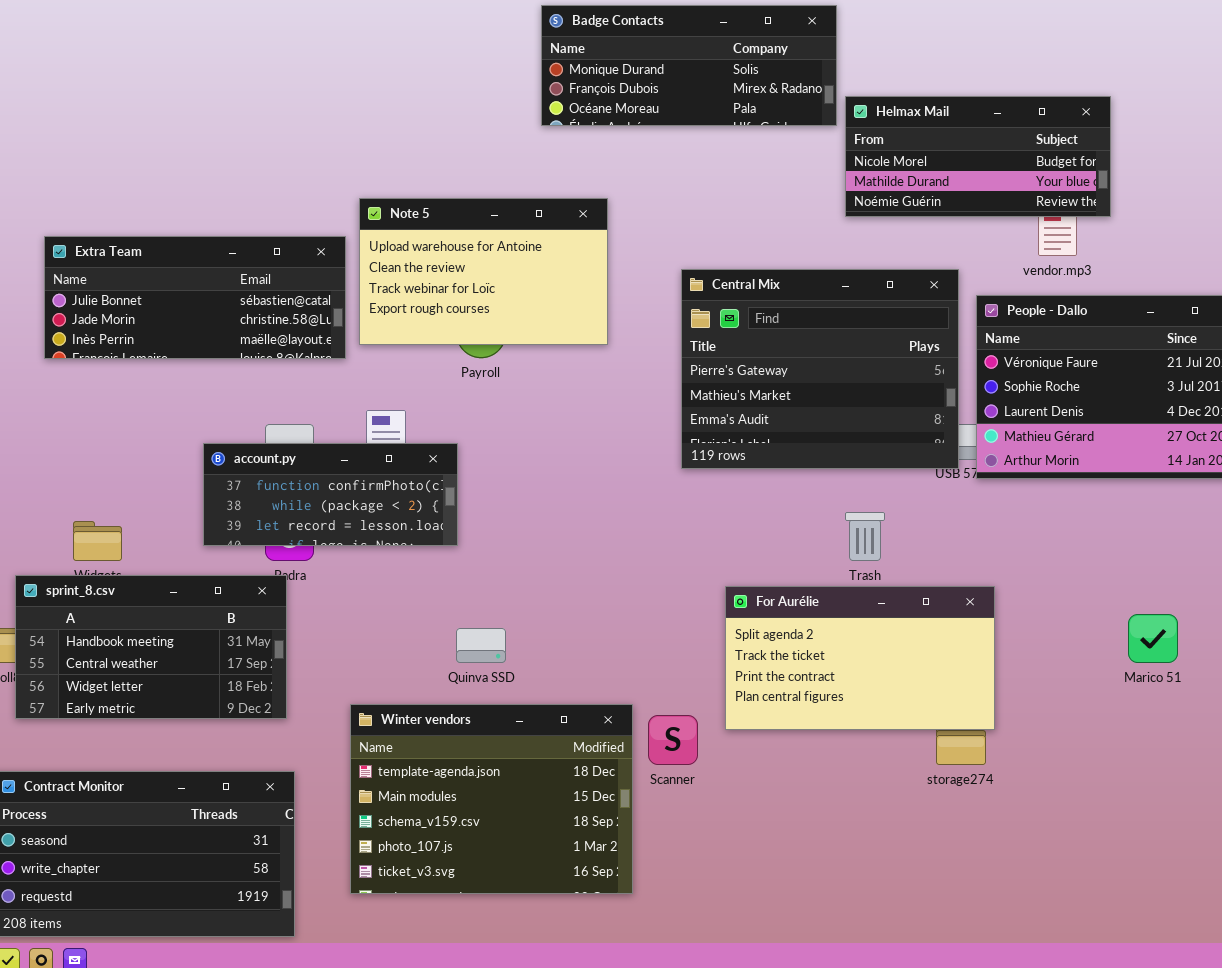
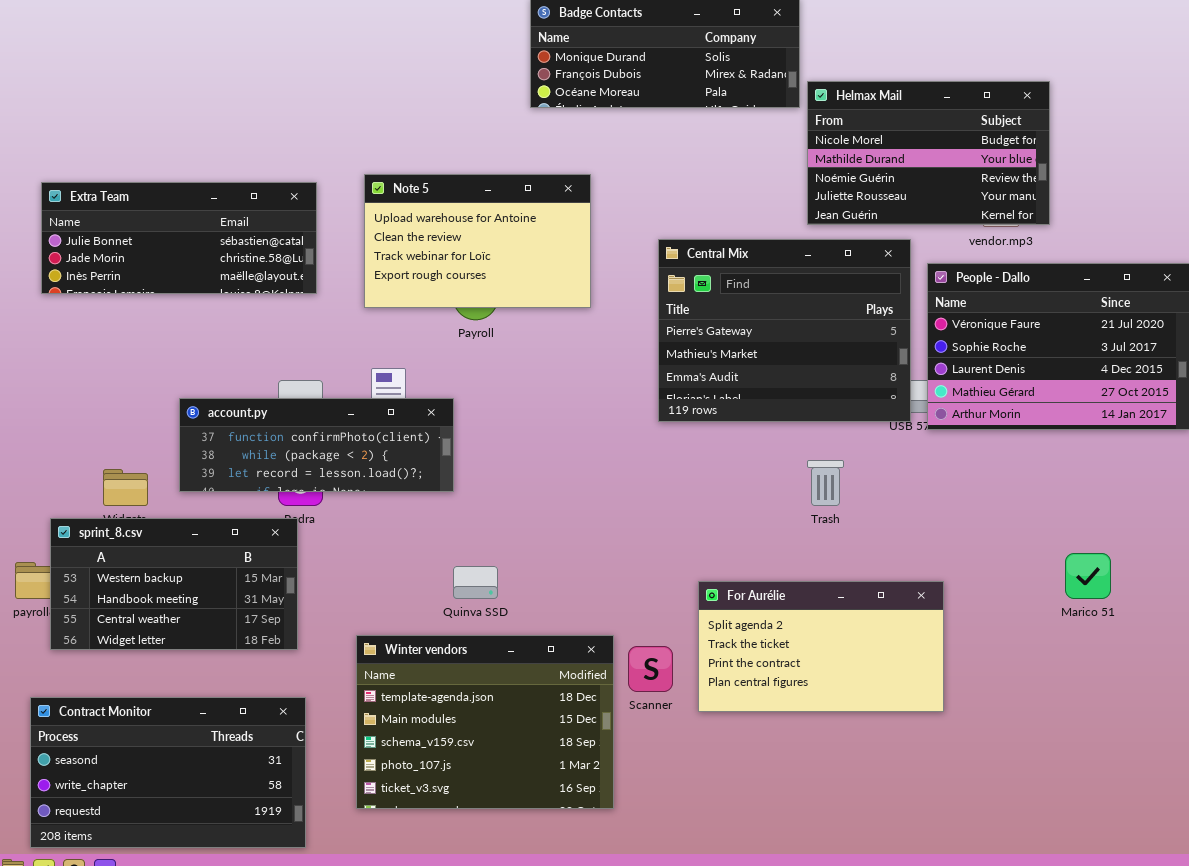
Helmax Mail: [845,96,1111,217] -> [807,81,1050,225], resized
Extra Team: [44,236,346,359] -> [41,182,317,294], moved
account.py: [203,443,458,546] -> [179,398,454,492], resized
sprint_8.csv: [15,575,287,719] -> [50,518,298,650], scrolled up 1 row
For Aurélie: [725,586,995,730] -> [698,581,944,712], moved

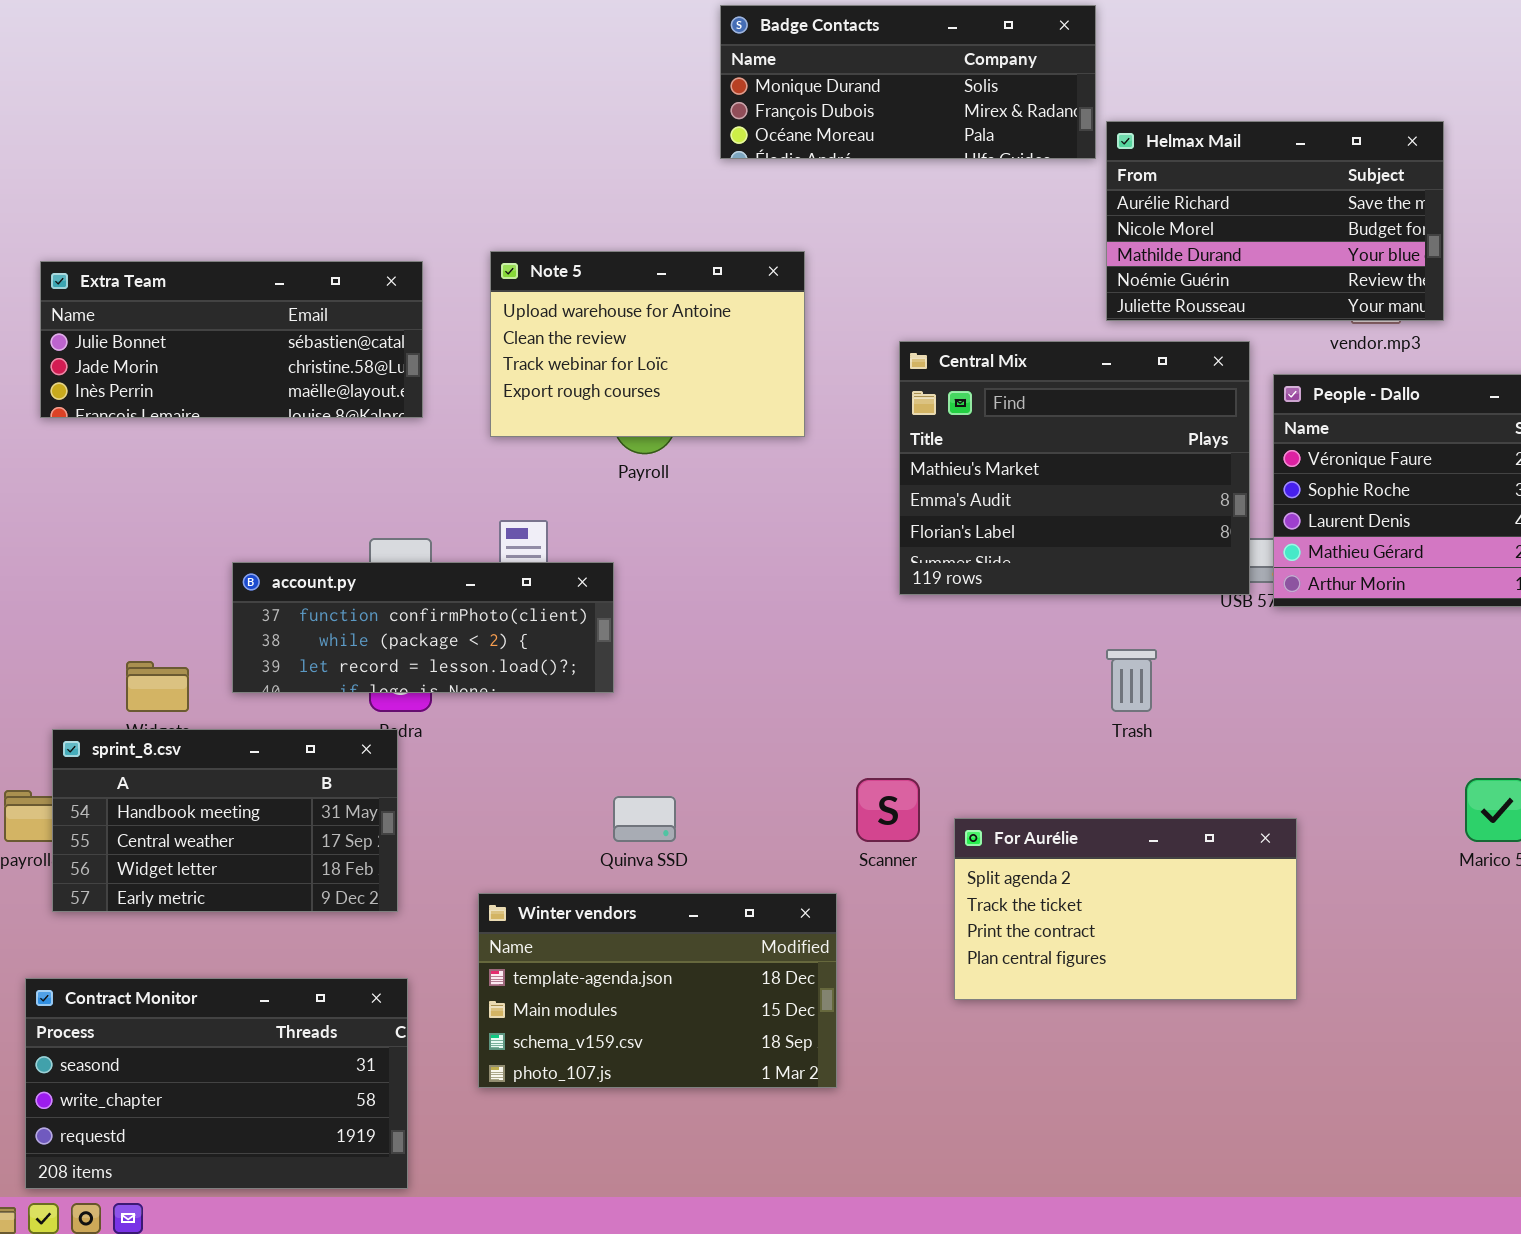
Helmax Mail: [807,81,1050,225] -> [1106,121,1444,321], scrolled up 1 row
Central Mix: [658,239,911,422] -> [899,341,1250,595], scrolled down 1 row
sprint_8.csv: [50,518,298,650] -> [52,729,398,912], scrolled down 1 row
Winter vendors: [356,635,614,809] -> [478,893,837,1088], resized
Scanner: [628,646,673,692] -> [856,778,920,842], moved

